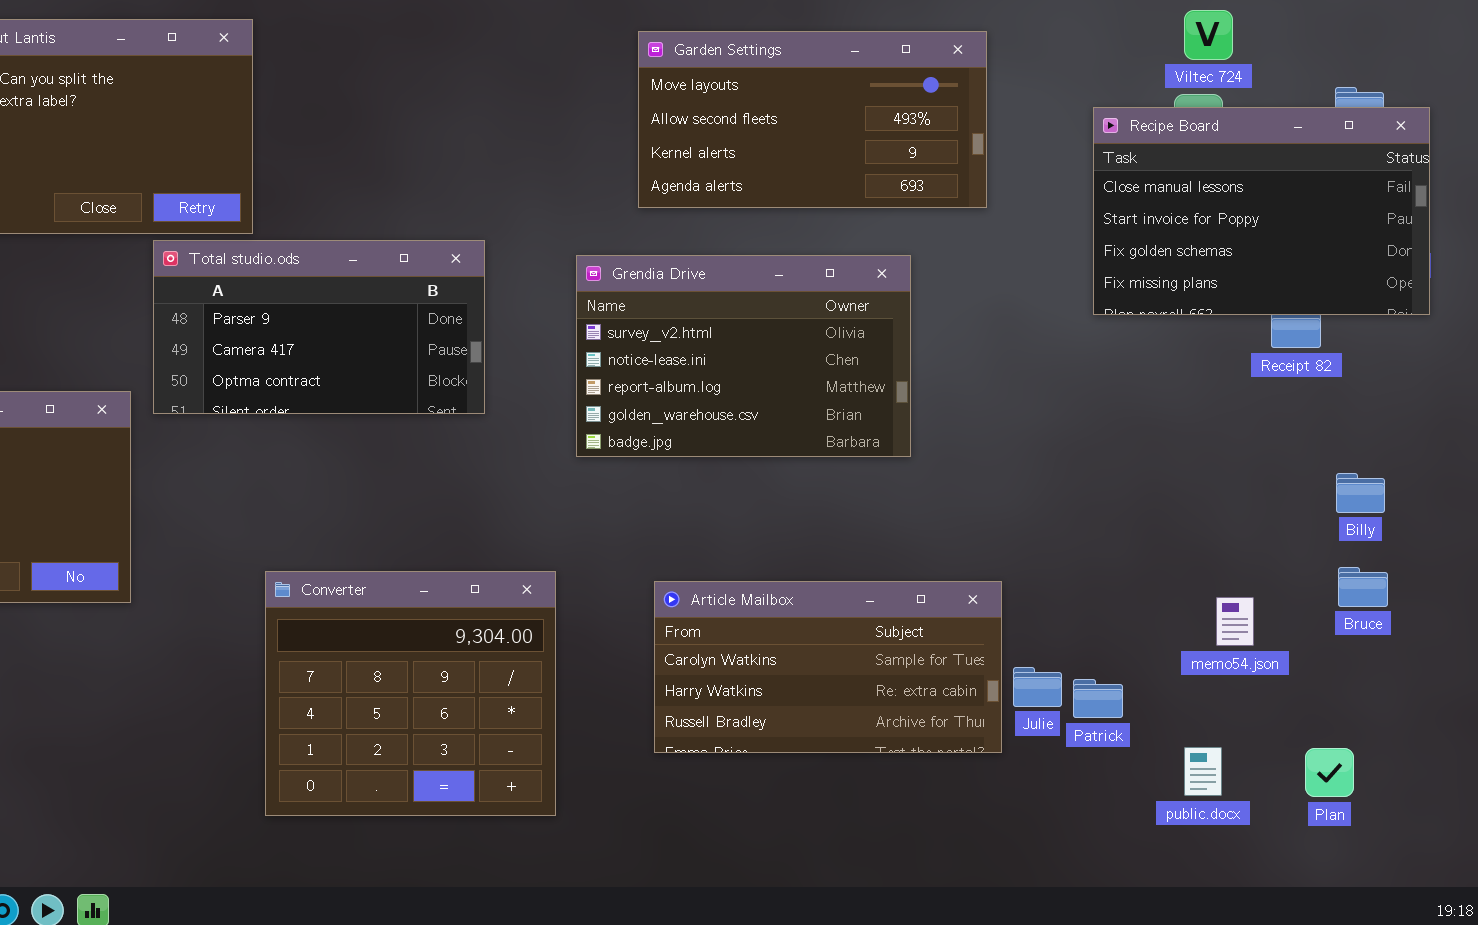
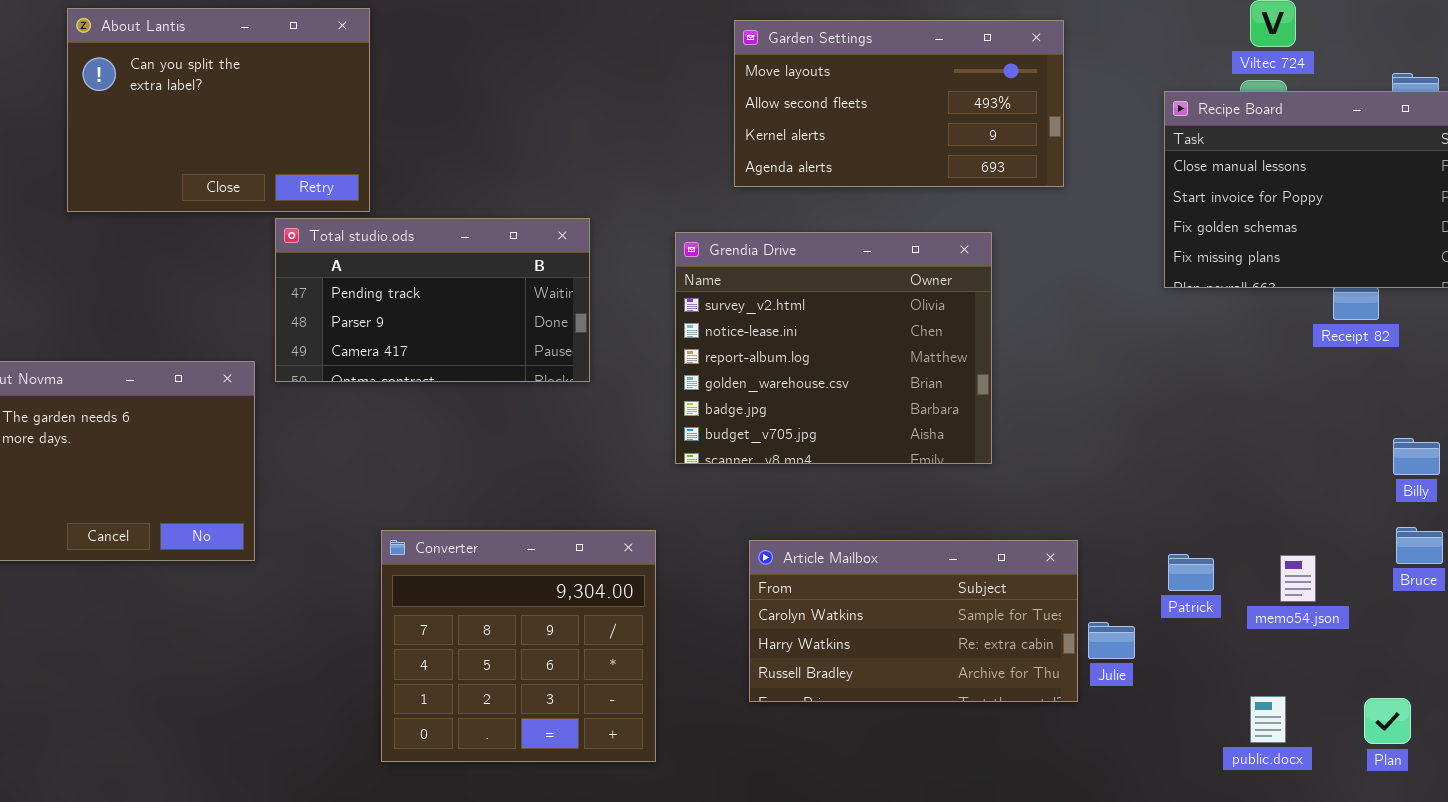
Total studio.ods: [153,240,485,414] -> [275,218,590,382], scrolled up 1 row
Grendia Drive: [576,255,911,457] -> [675,232,992,464], resized
Patrick: [1073,679,1123,718] -> [1168,554,1214,591], moved

